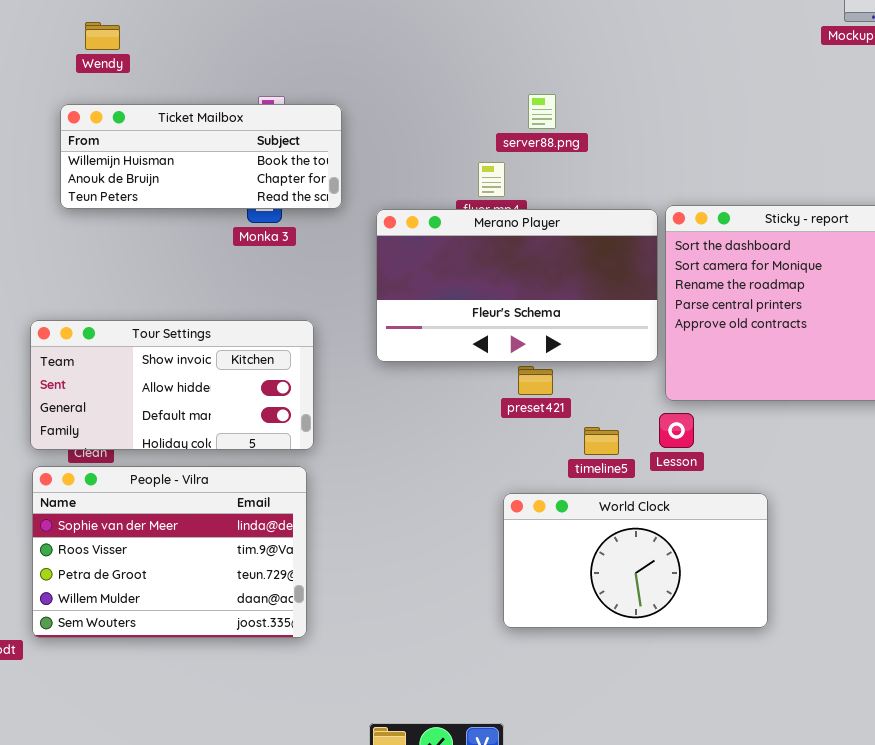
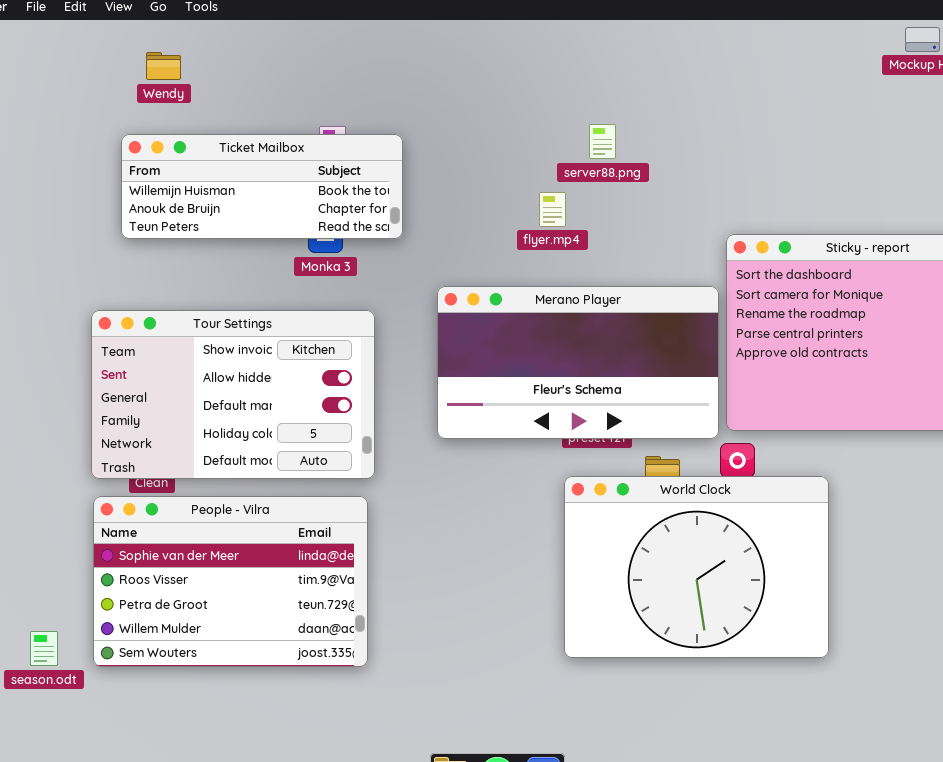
Merano Player: [376,209,658,362] -> [437,286,719,439], moved
Tour Settings: [30,320,314,450] -> [91,310,375,479], resized
World Clock: [503,493,768,628] -> [564,476,829,658], resized

